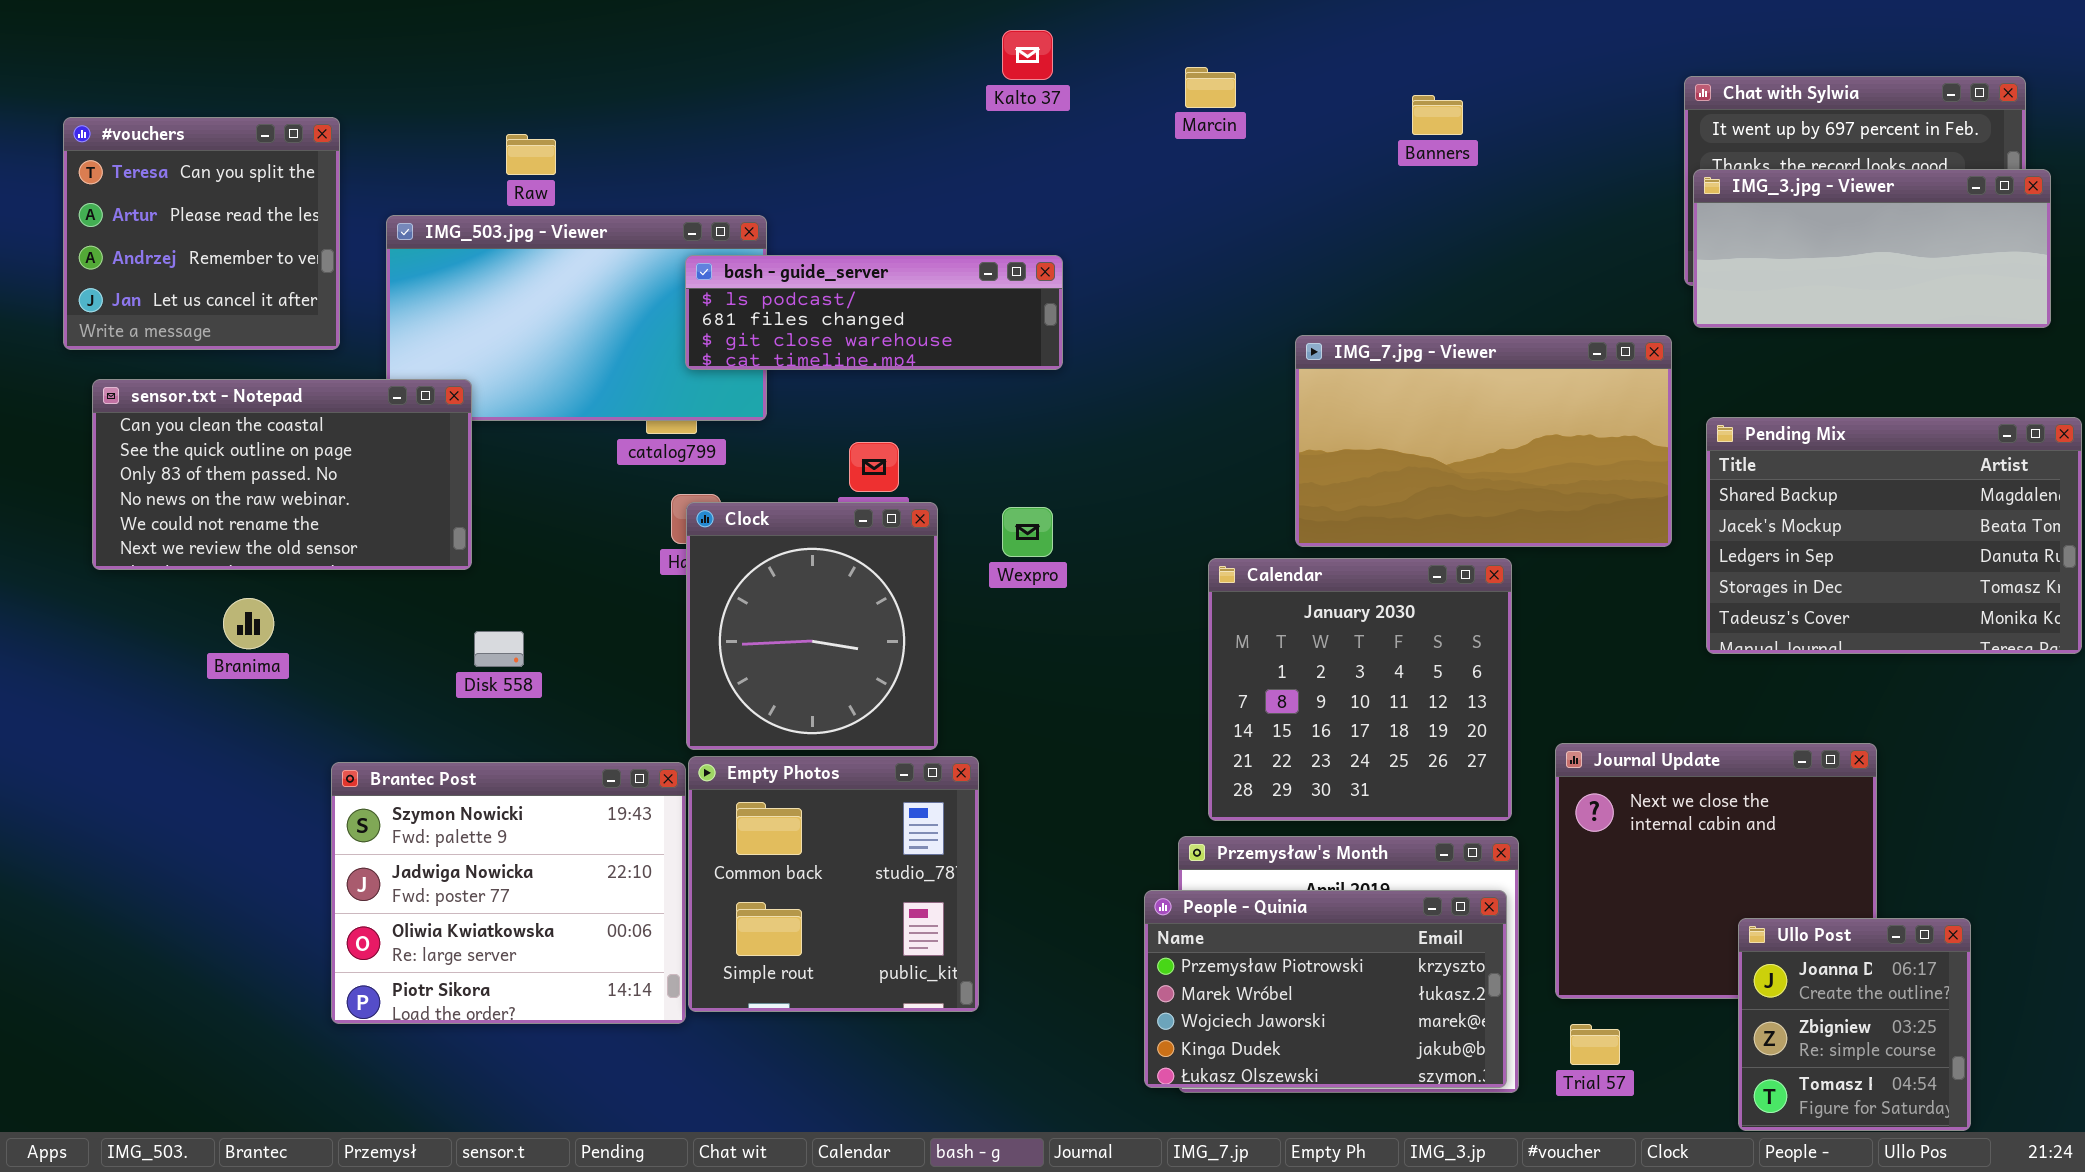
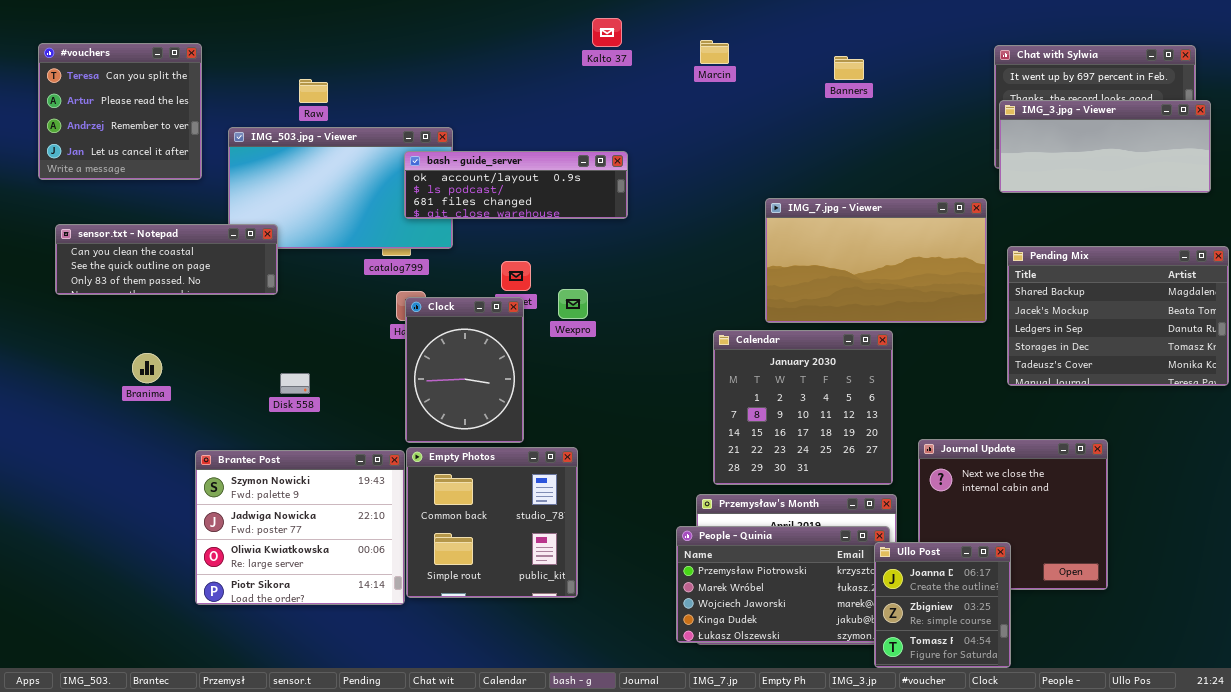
#vouchers: [63,117,340,350] -> [38,43,202,180], moved
bash - guide_server: [685,255,1063,370] -> [404,151,628,219], scrolled up 1 row
sensor.txt - Notepad: [92,379,472,570] -> [55,224,278,295], resized
Clock: [686,502,938,750] -> [405,297,524,443], resized
Wexpro: [1002,507,1053,557] -> [558,289,588,319], moved
Ullo Post: [1738,918,1971,1131] -> [874,542,1011,668], moved

